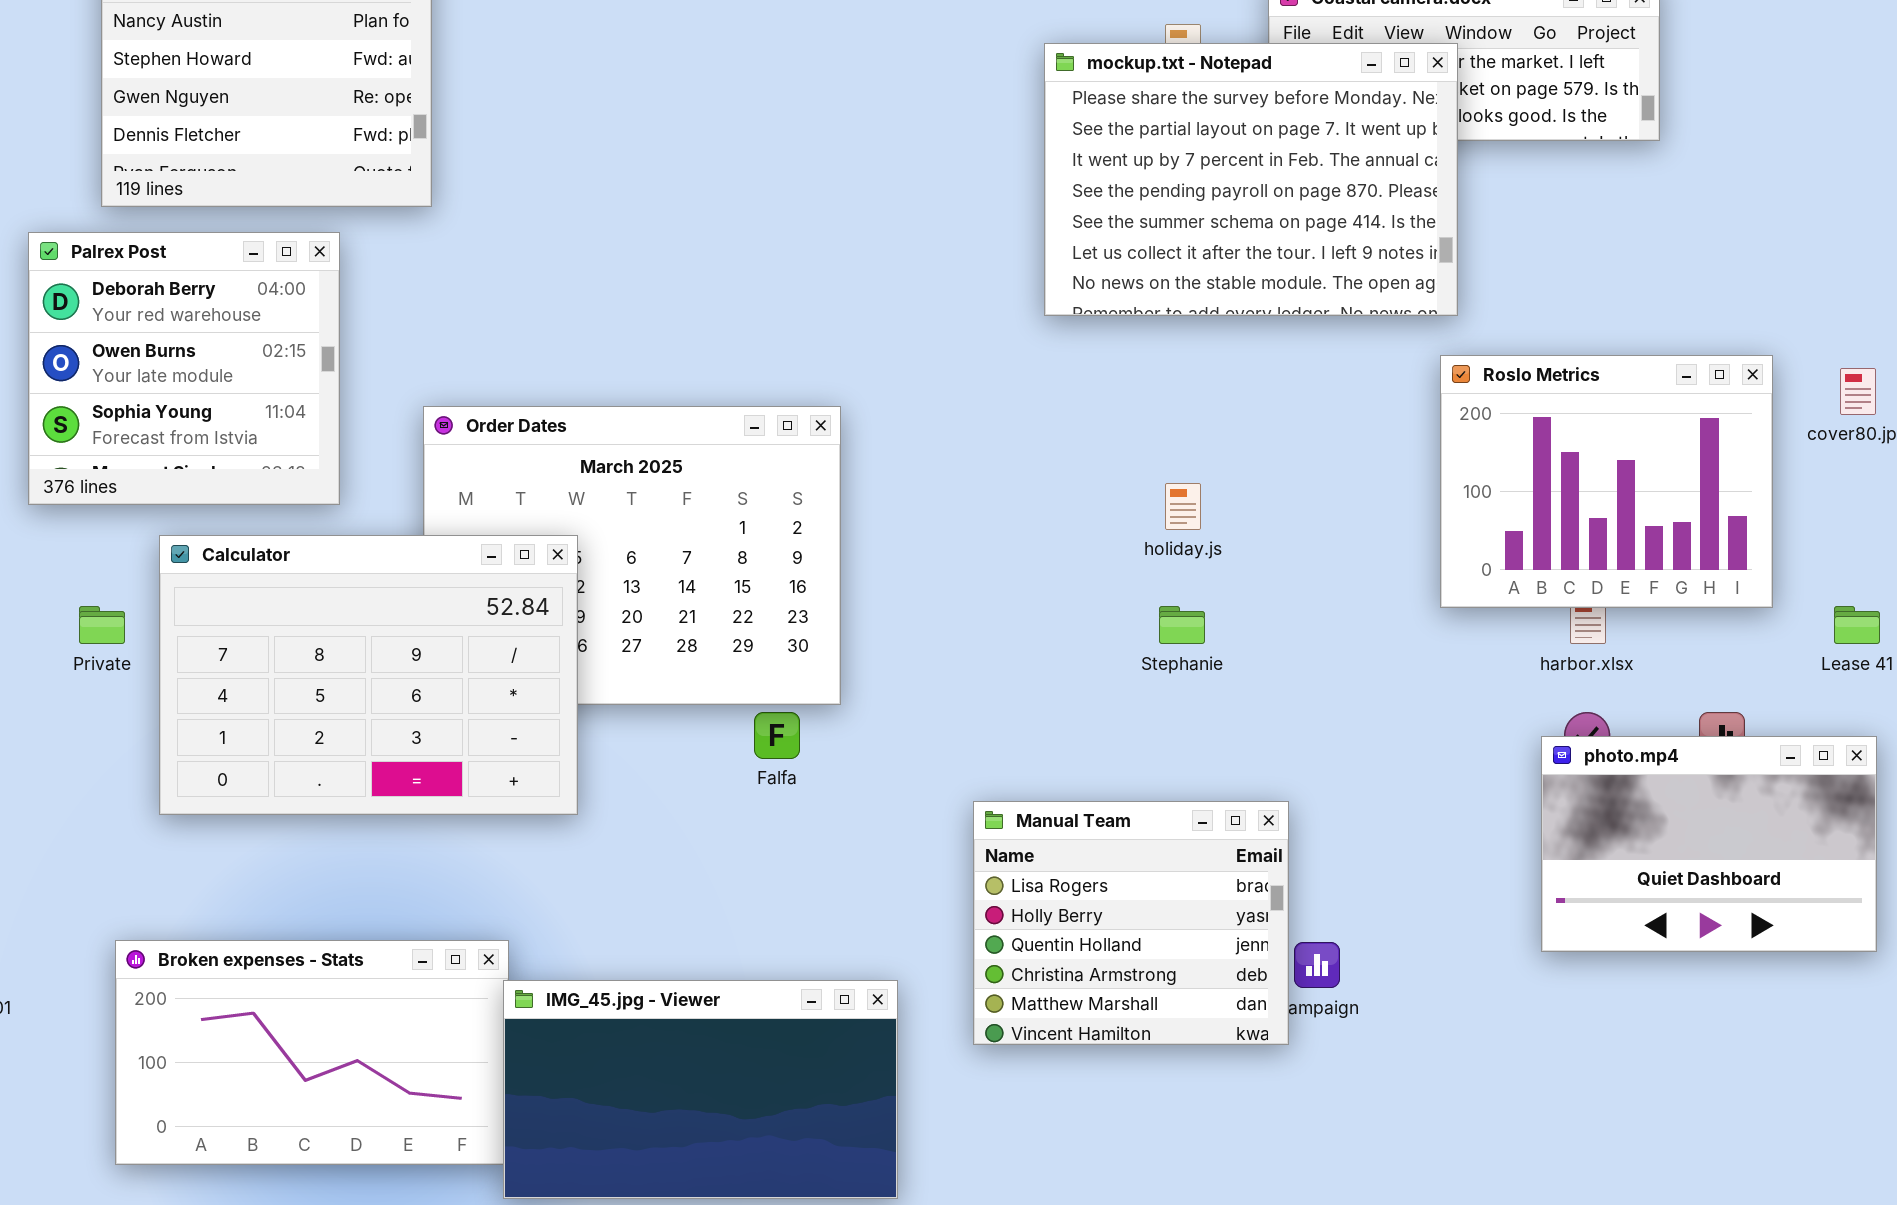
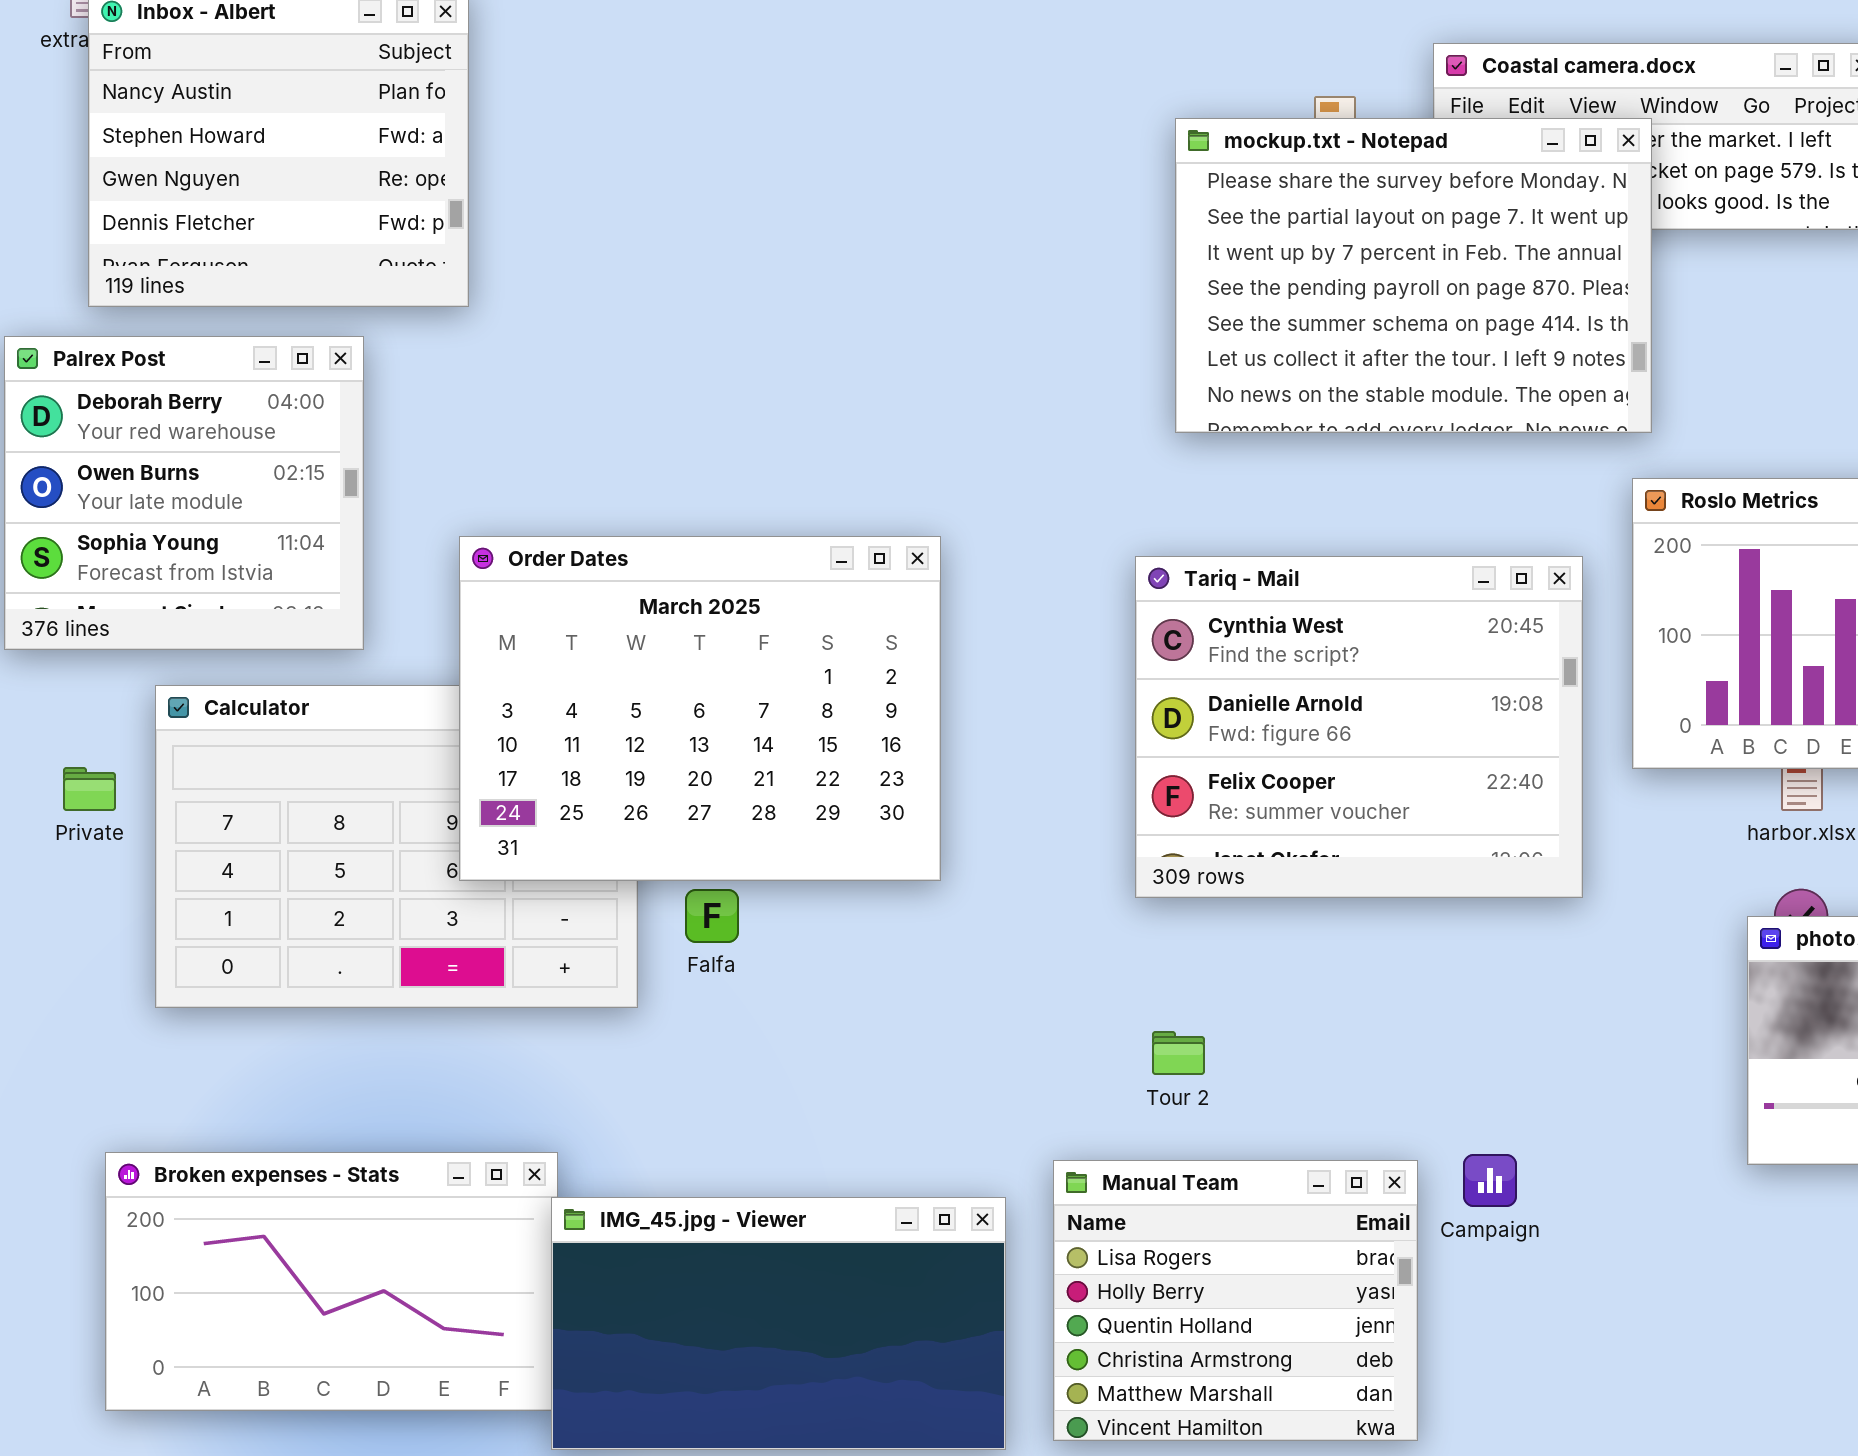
Order Dates: [423,406,841,705] -> [459,536,941,881], raised
Tariq - Mail: none -> [1135,556,1583,898], opened
Falfa: [754,712,800,759] -> [685,889,739,943], moved
Manual Team: [973,801,1289,1045] -> [1053,1160,1418,1441], moved

